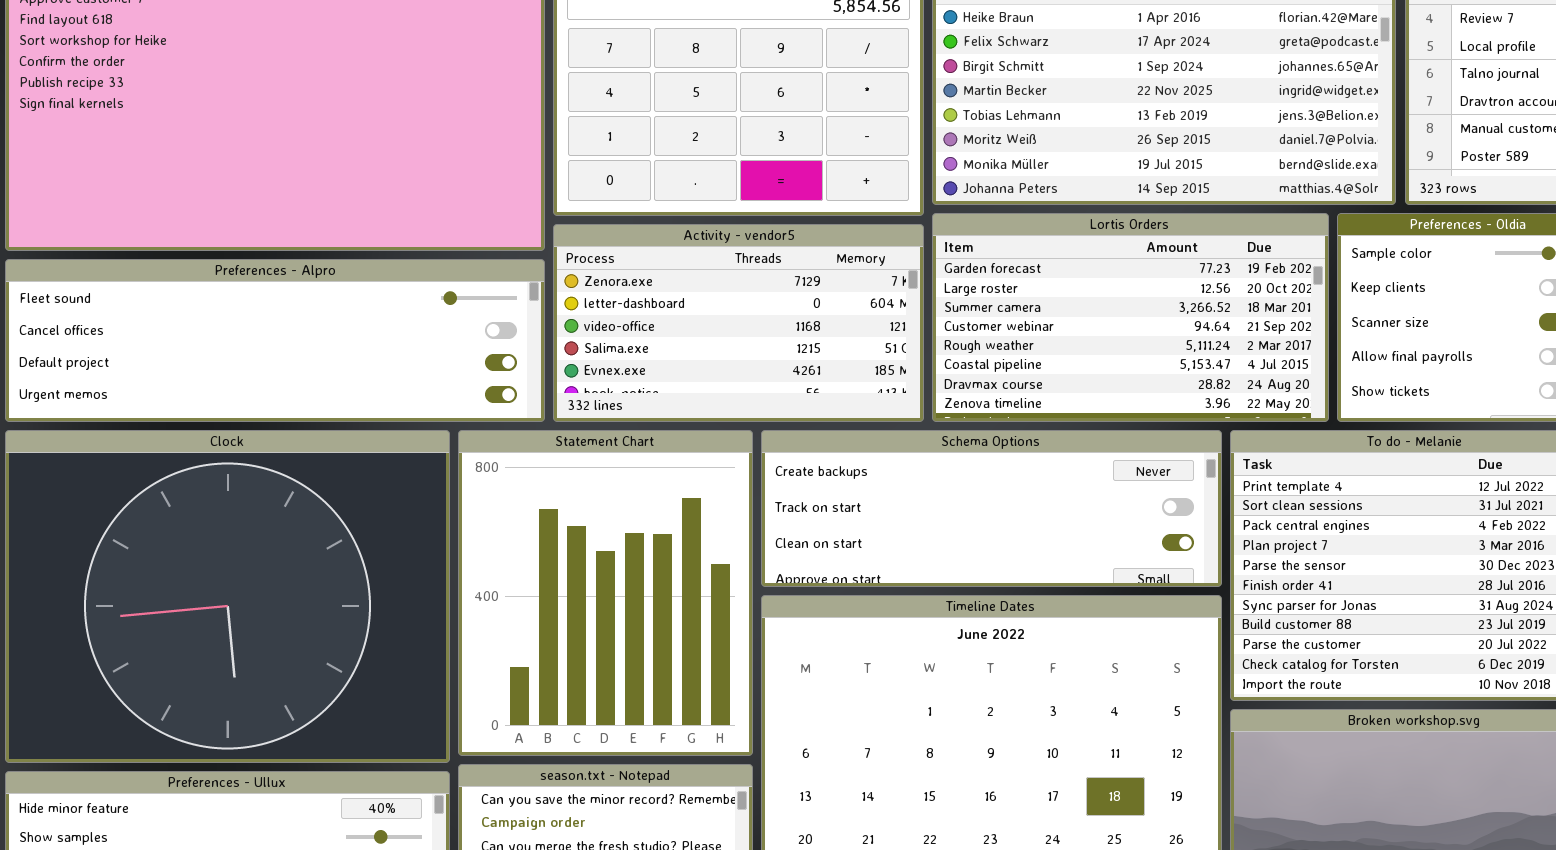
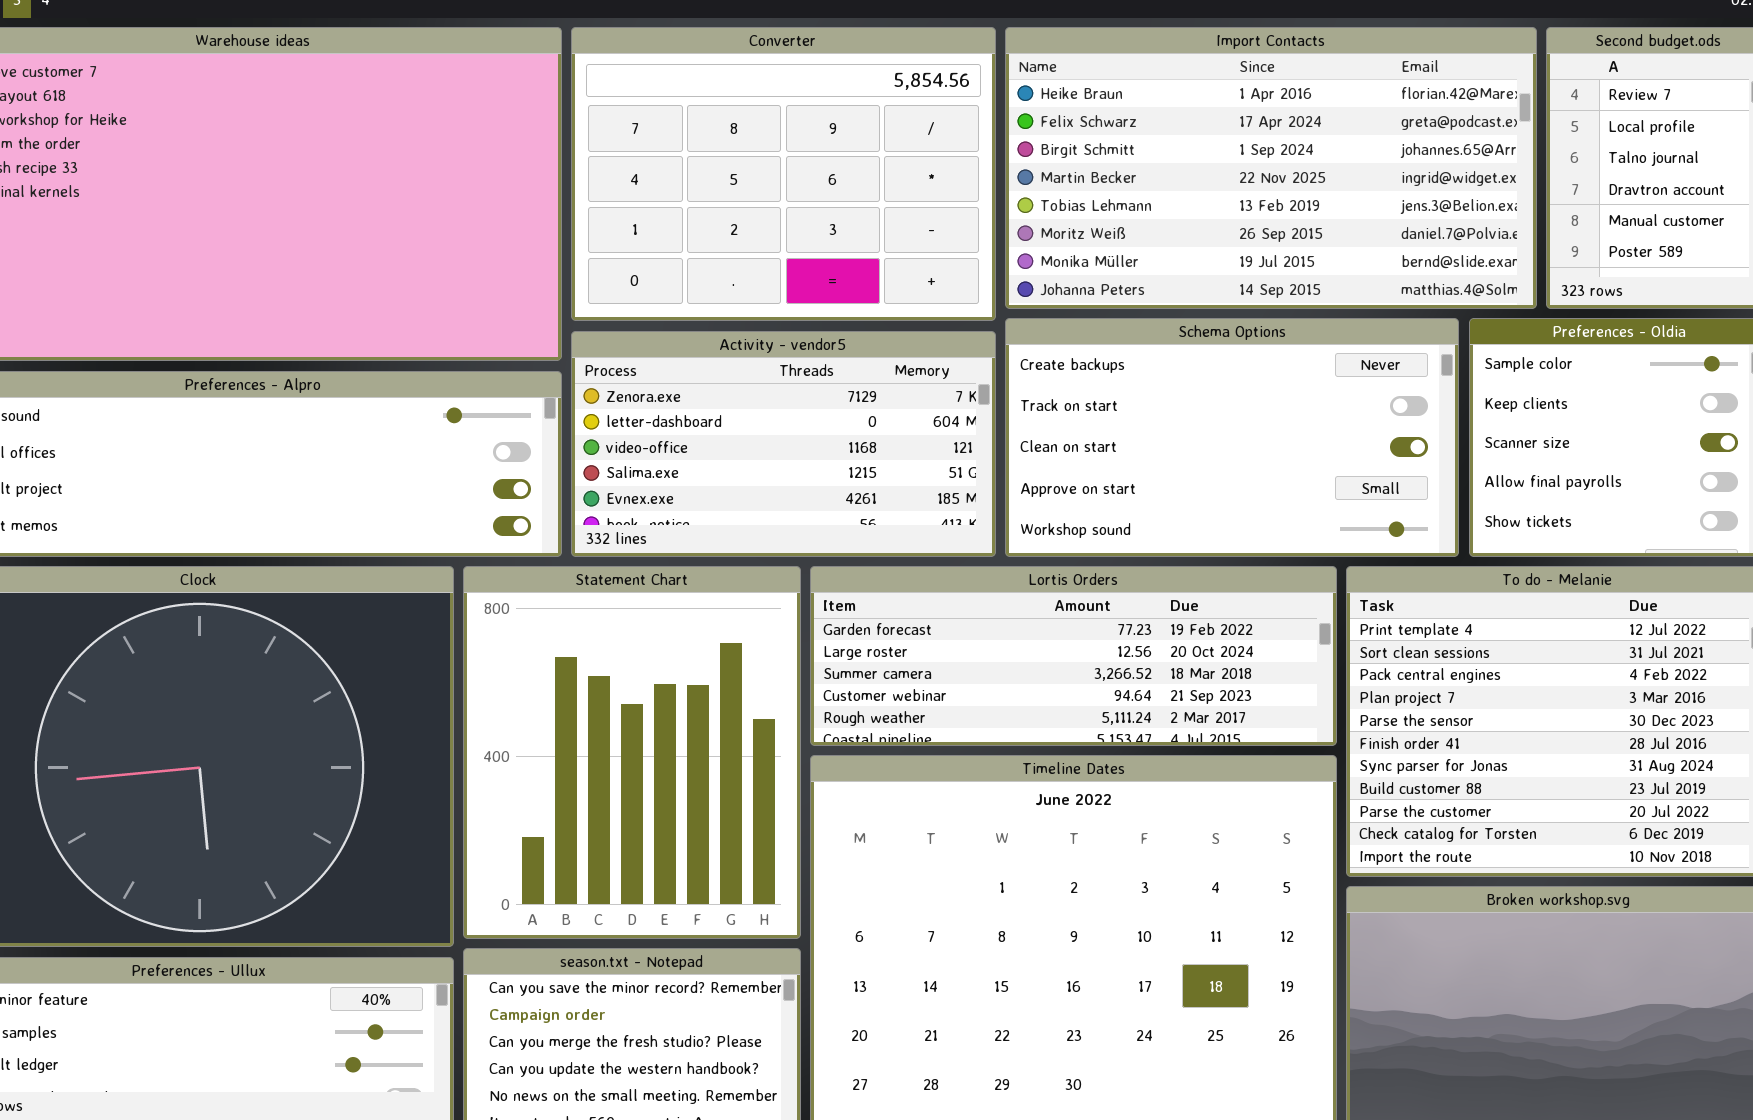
Lortis Orders: [932,213,1329,422] -> [810,566,1337,746], moved, resized
Schema Options: [761,430,1222,587] -> [1005,318,1459,557], moved, resized

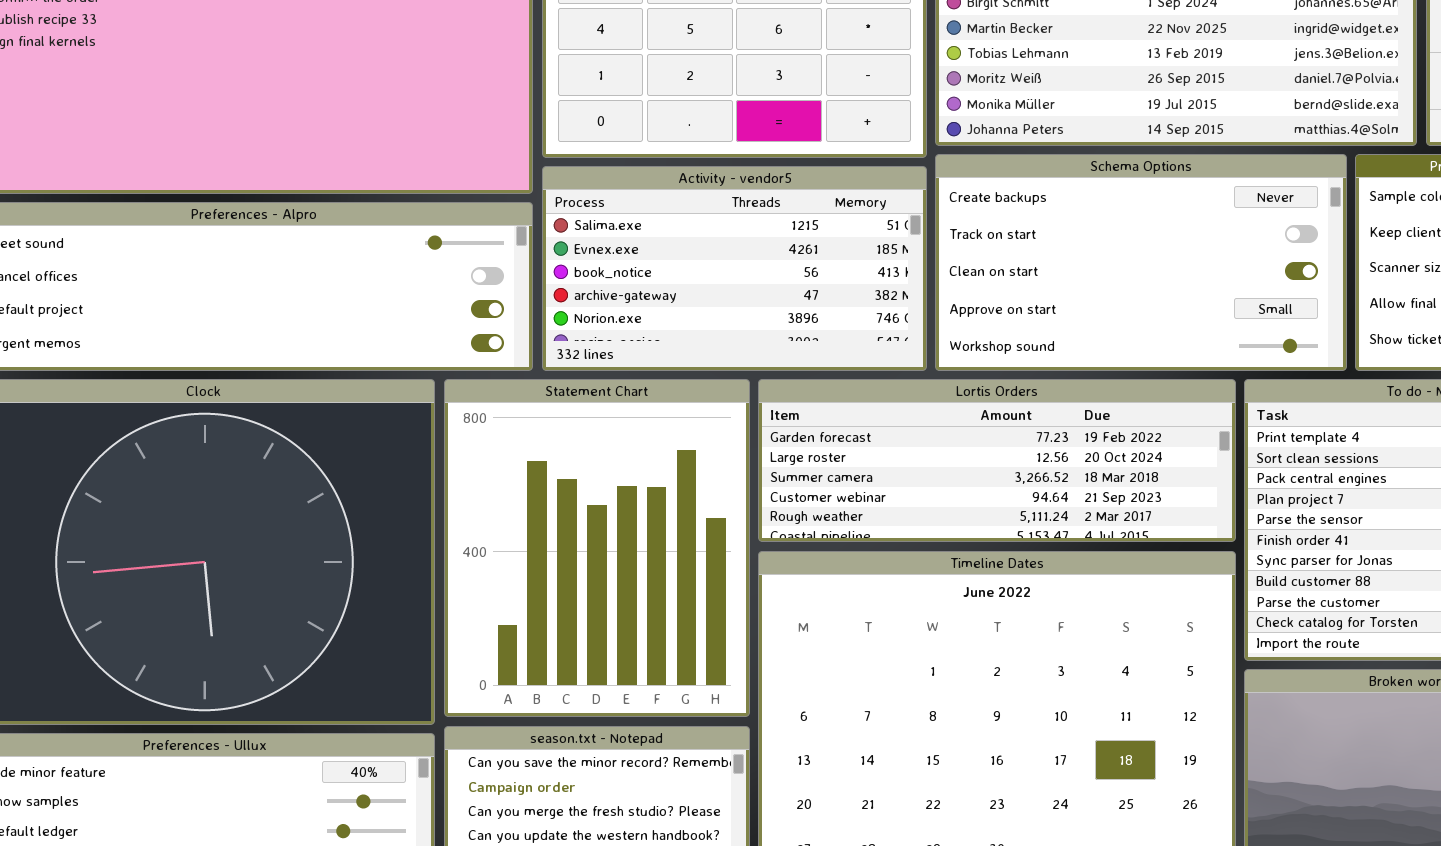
Activity - vendor5: [571,331,996,557] -> [542,166,927,371], scrolled down 3 rows

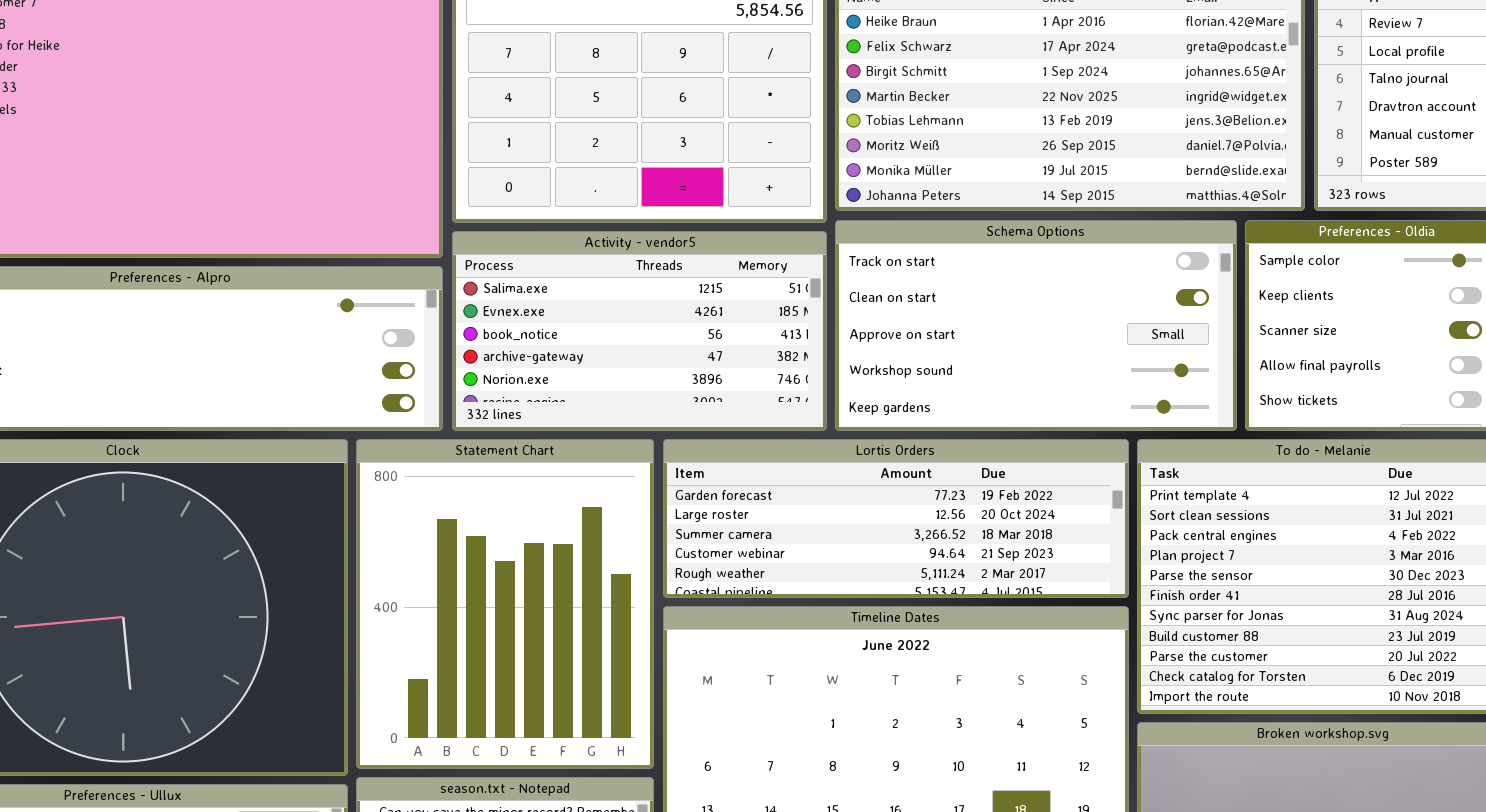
Schema Options: [935,154,1347,371] -> [835,220,1237,431], scrolled down 1 row

